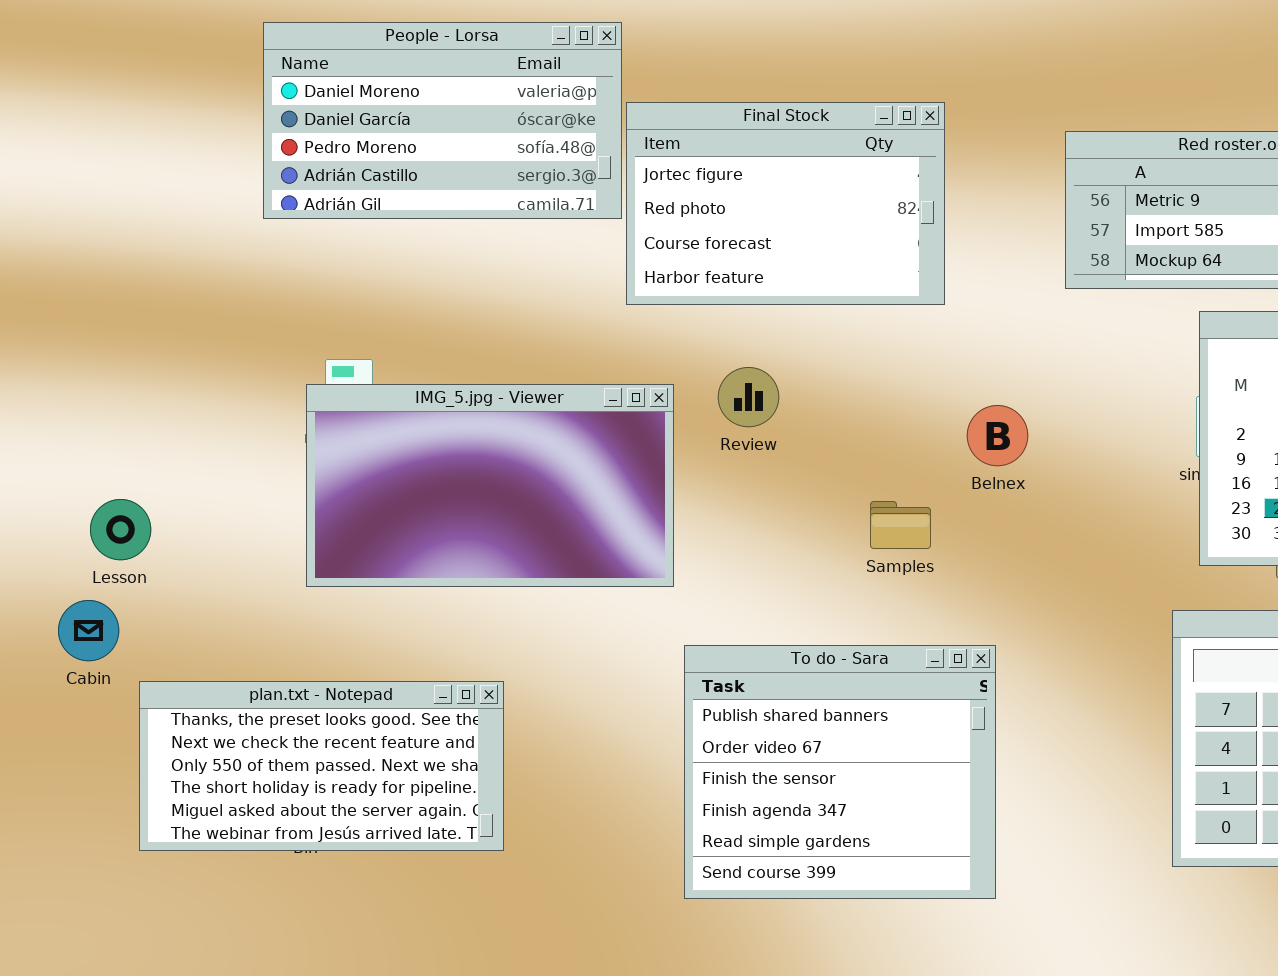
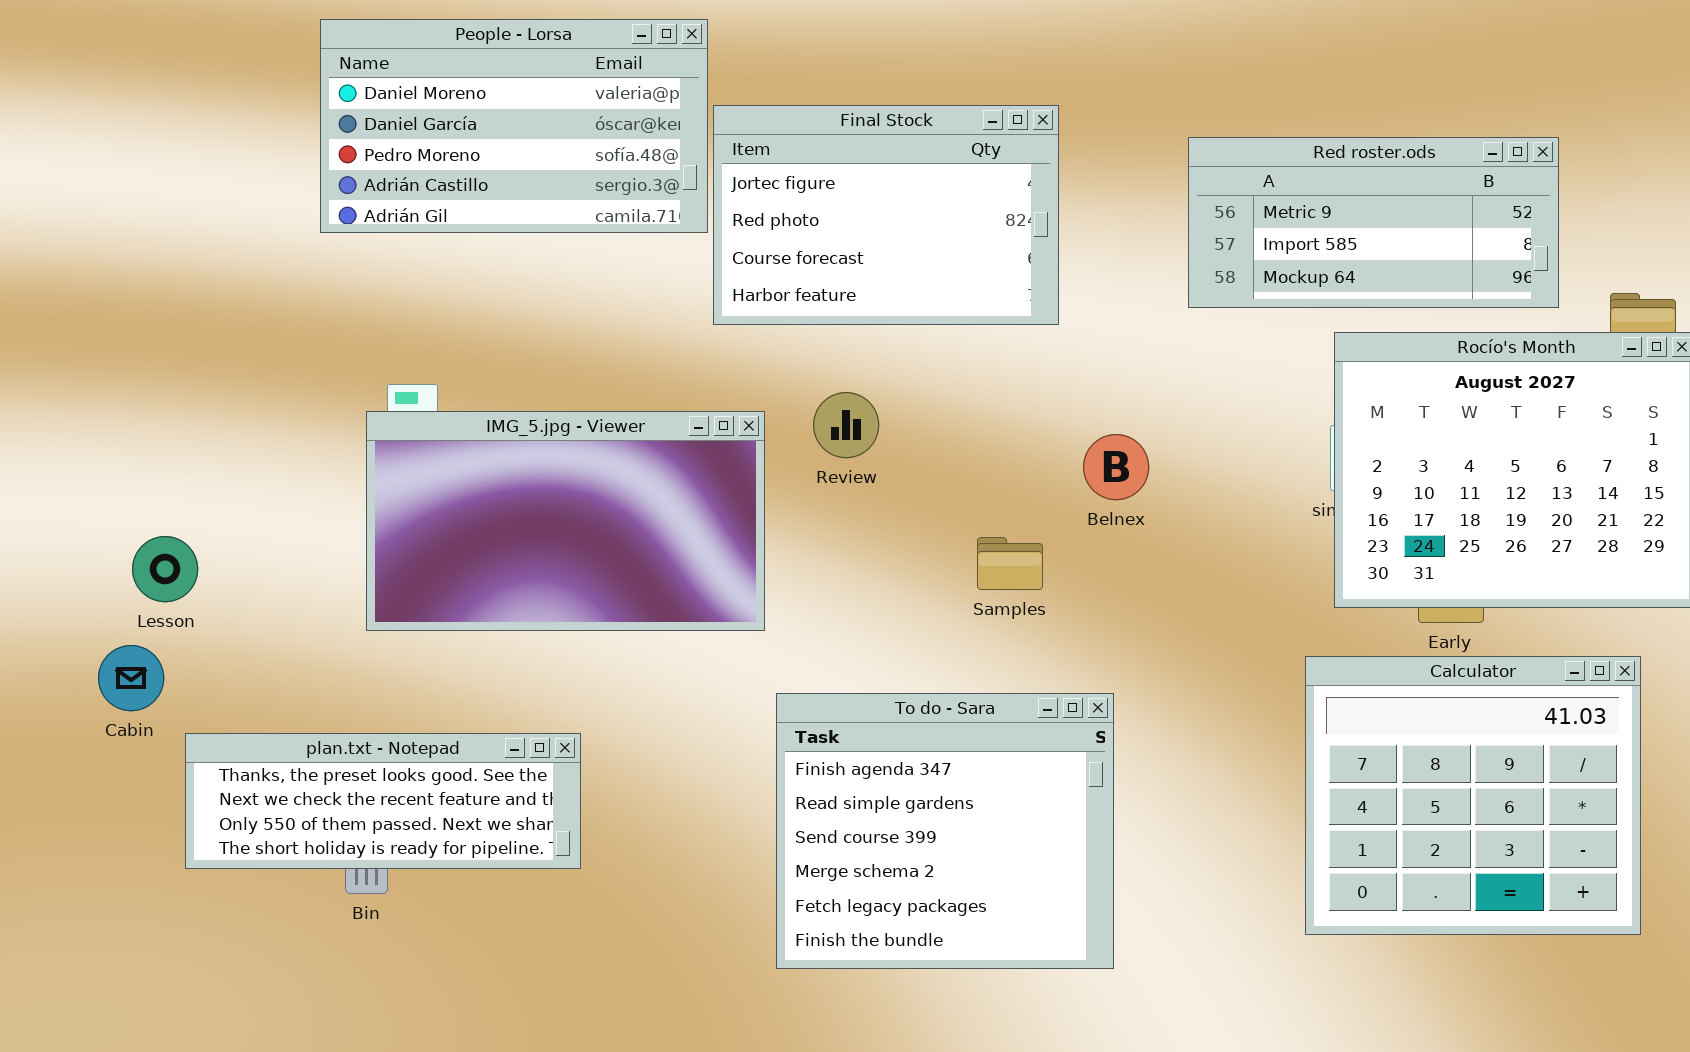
To do - Sara: [684,645,996,899] -> [776,693,1114,969], scrolled down 3 rows
plan.txt - Notepad: [139,681,504,851] -> [185,733,581,869], resized

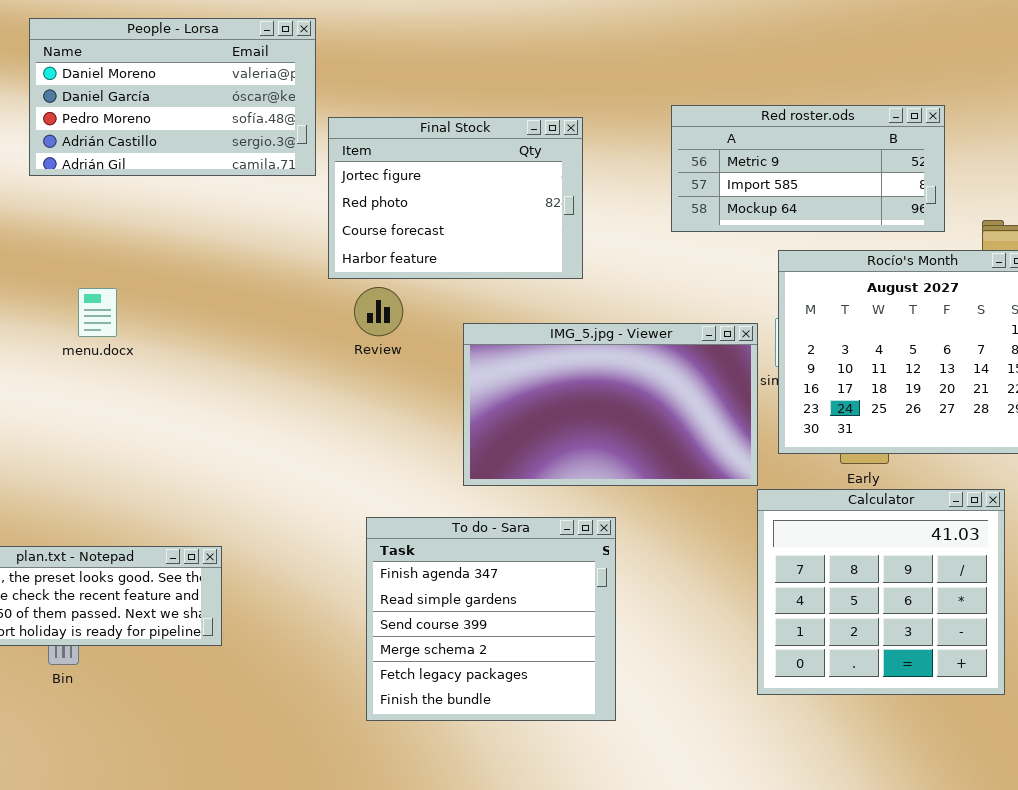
Final Stock: [713,105,1059,325] -> [328,117,583,279], moved
Review: [813,392,879,458] -> [354,287,403,336], moved
IMG_5.jpg - Viewer: [366,411,765,631] -> [463,323,758,486], moved

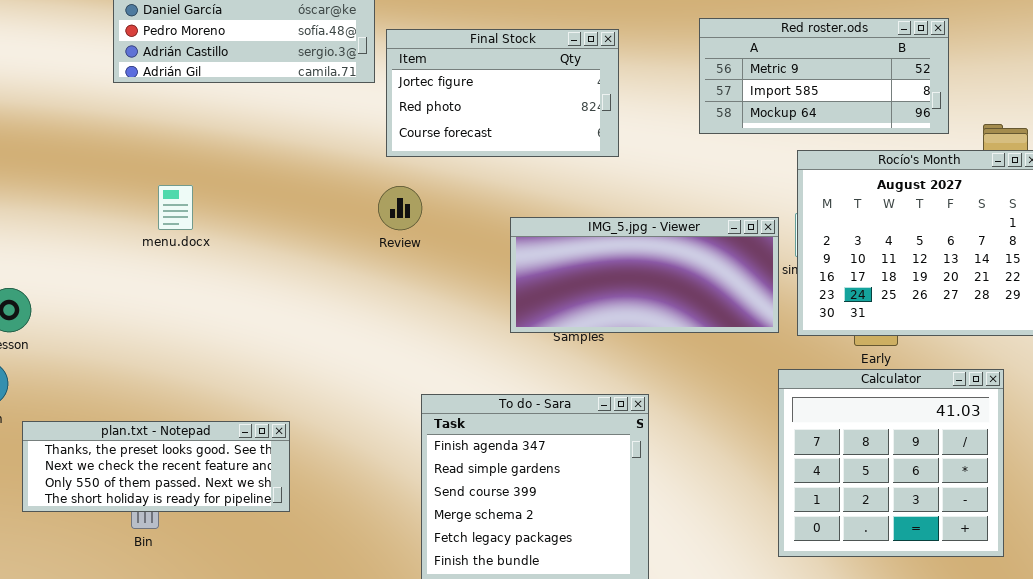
Final Stock: [328,117,583,279] -> [386,29,619,157], resized
Review: [354,287,403,336] -> [378,186,422,230], moved
IMG_5.jpg - Viewer: [463,323,758,486] -> [510,217,779,333], resized

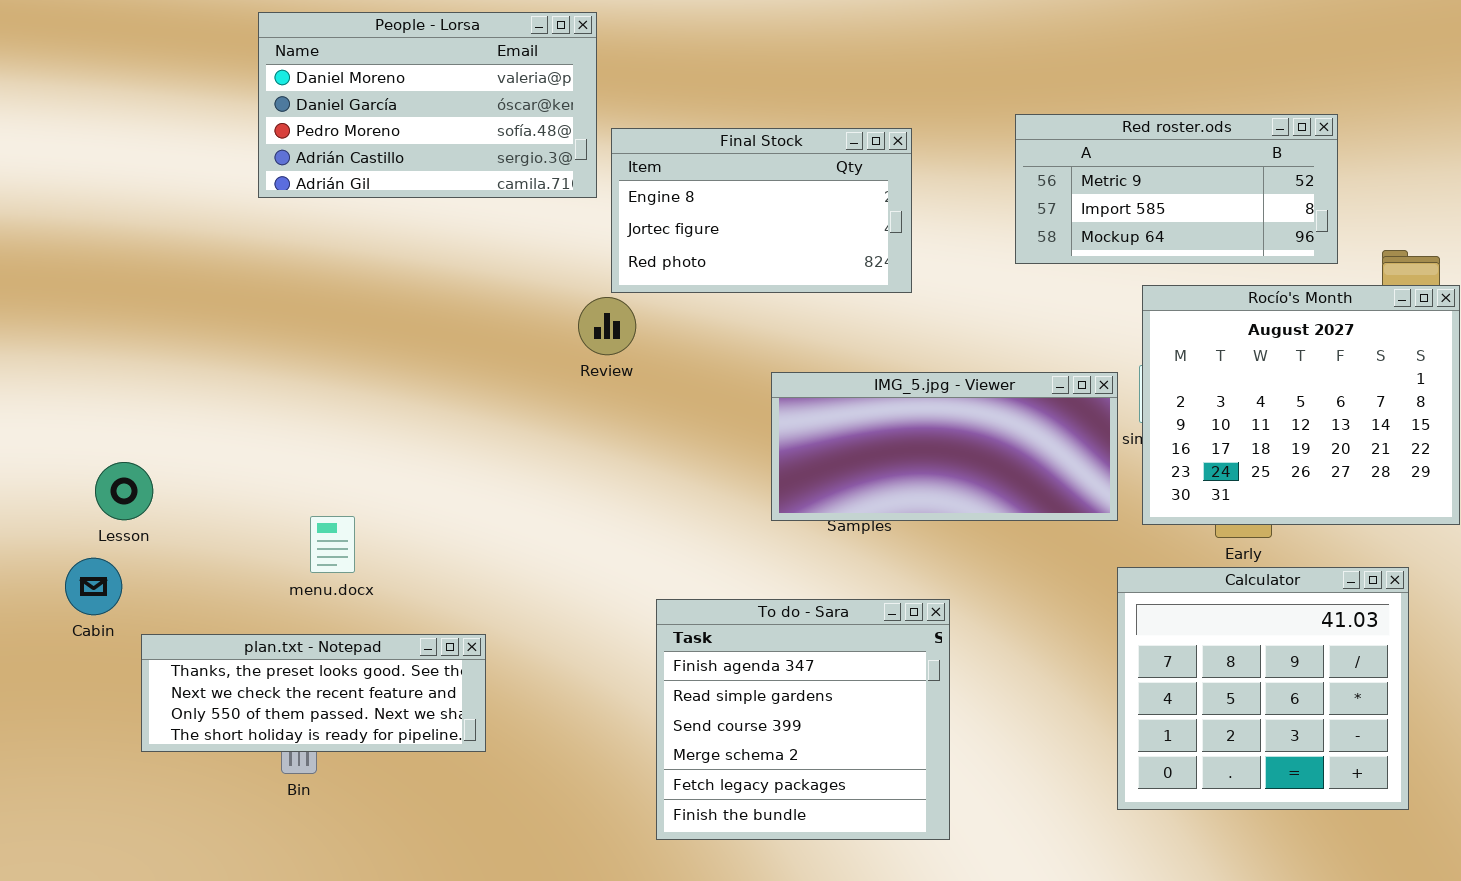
Final Stock: [386,29,619,157] -> [611,128,912,293], scrolled up 1 row
menu.docx: [158,185,193,230] -> [310,516,355,573], moved
Review: [378,186,422,230] -> [578,297,636,355], moved

